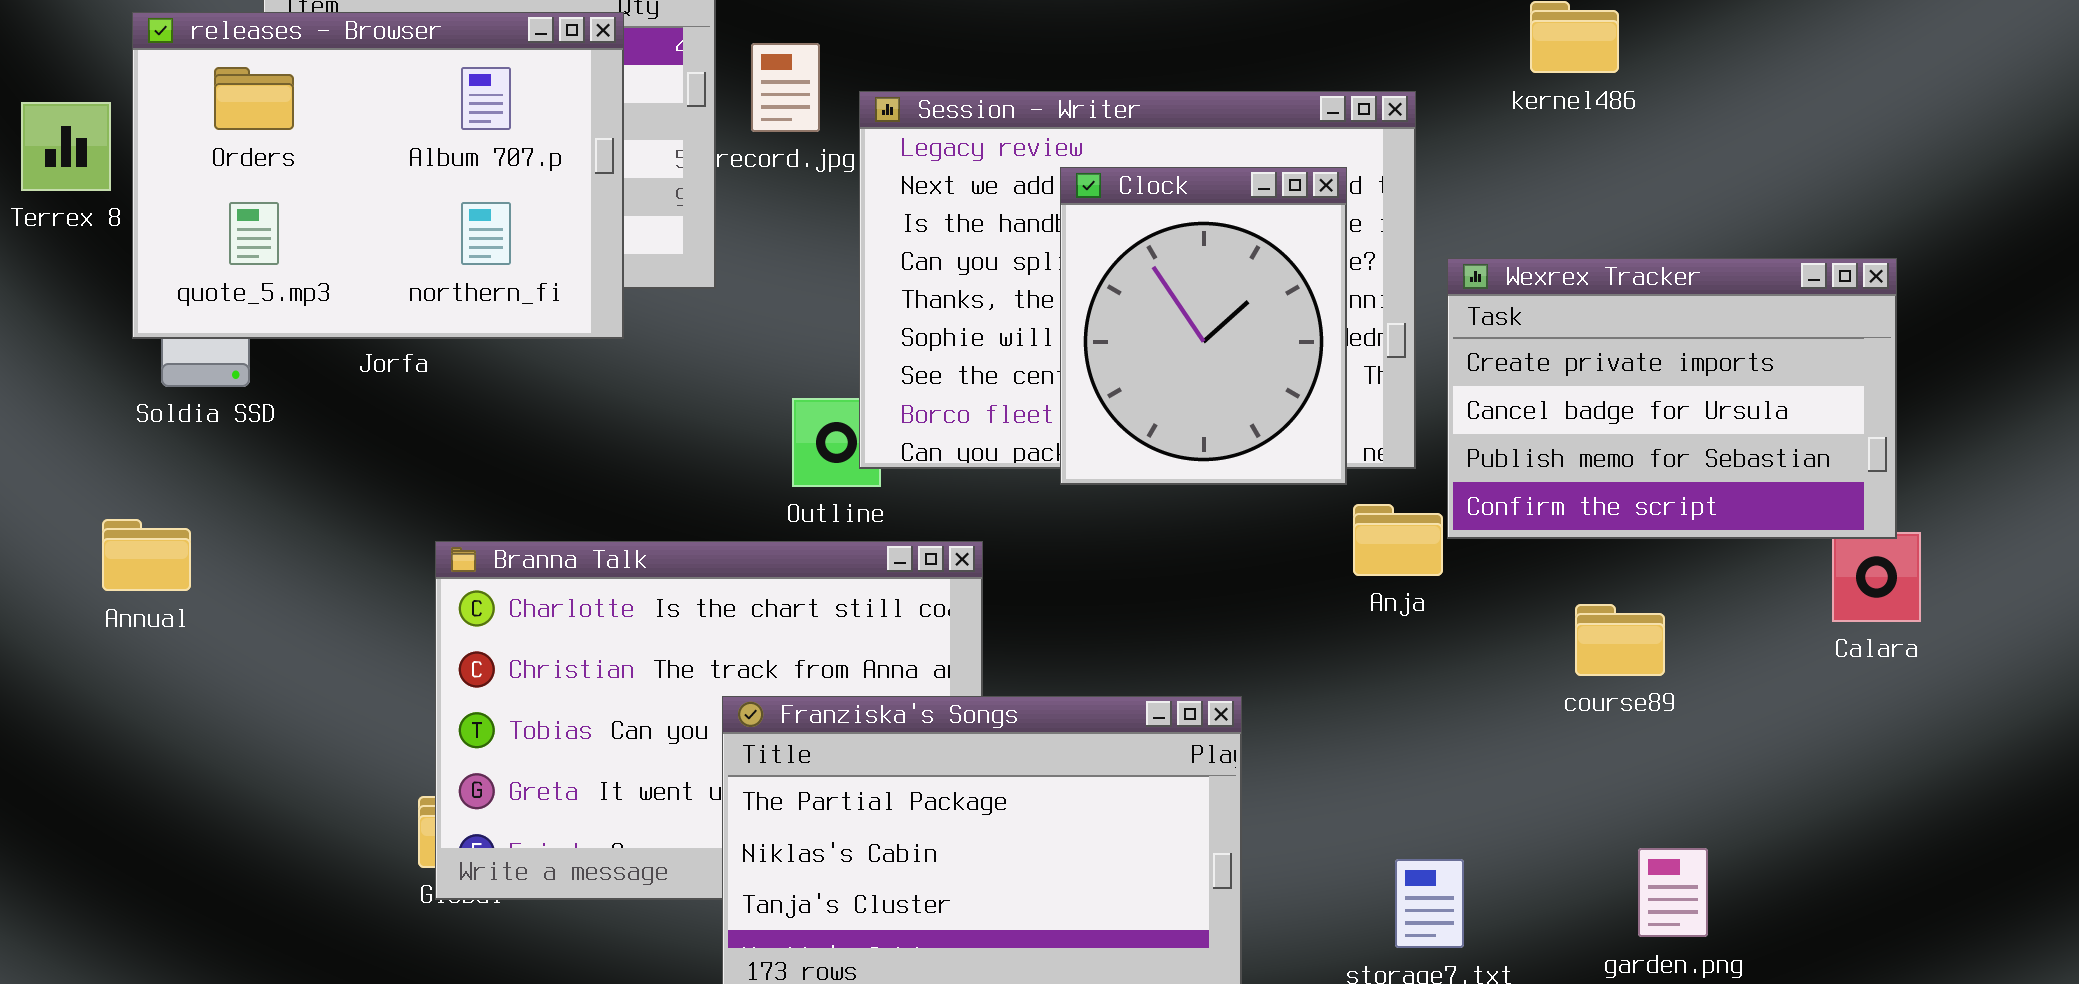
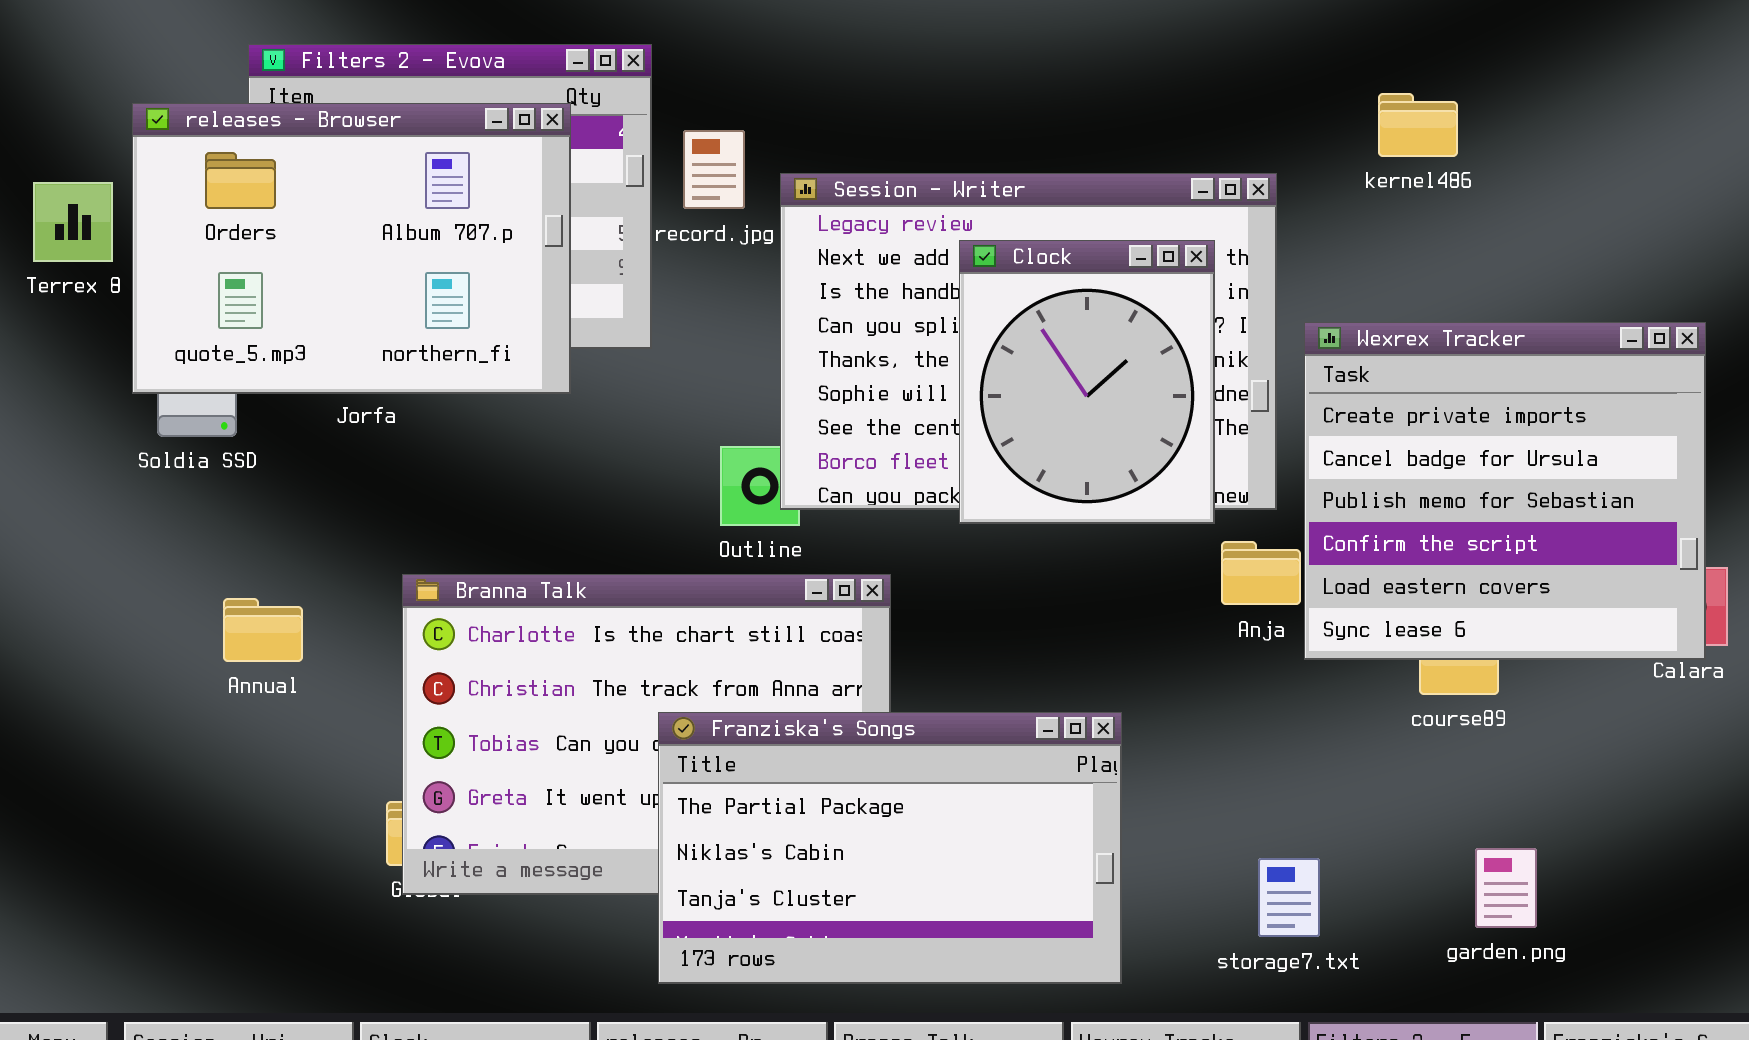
Wexrex Tracker: [1447,258,1897,539] -> [1304,322,1706,660], resized
Annual: [102,519,191,591] -> [223,598,303,662], moved

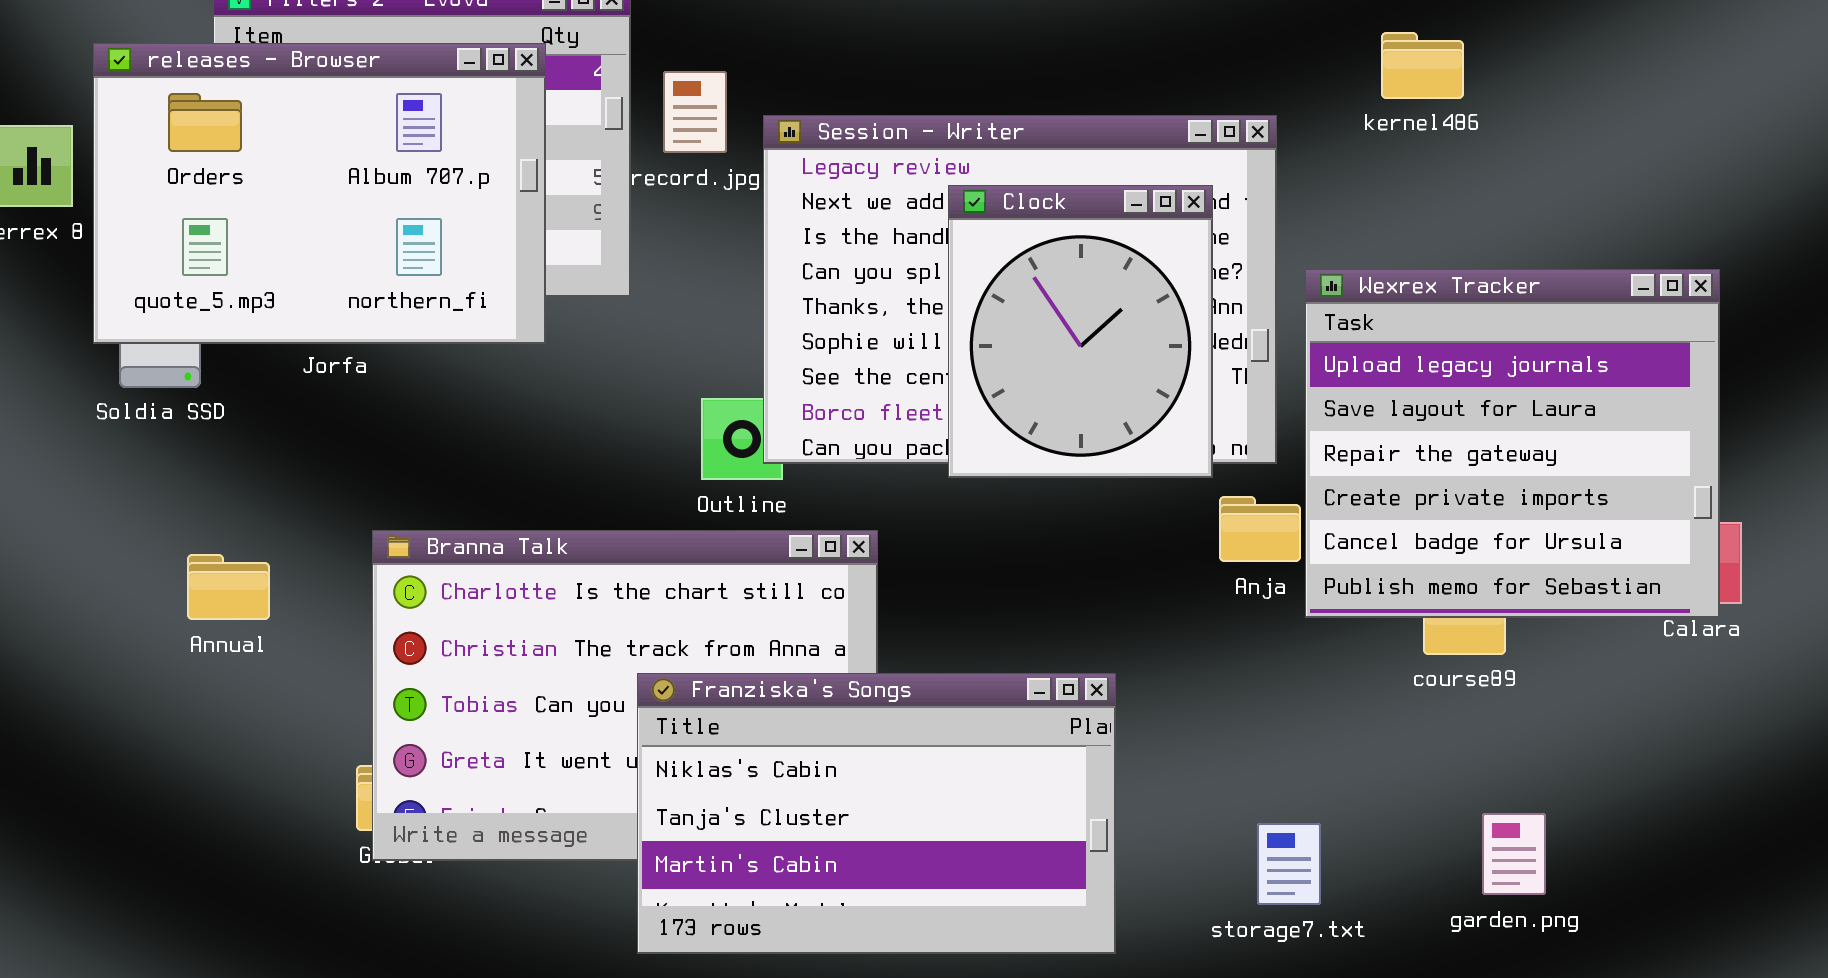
Wexrex Tracker: [1304,322,1706,660] -> [1305,269,1720,618], scrolled up 3 rows
Franziska's Songs: [658,712,1122,984] -> [637,673,1116,954], scrolled down 1 row

